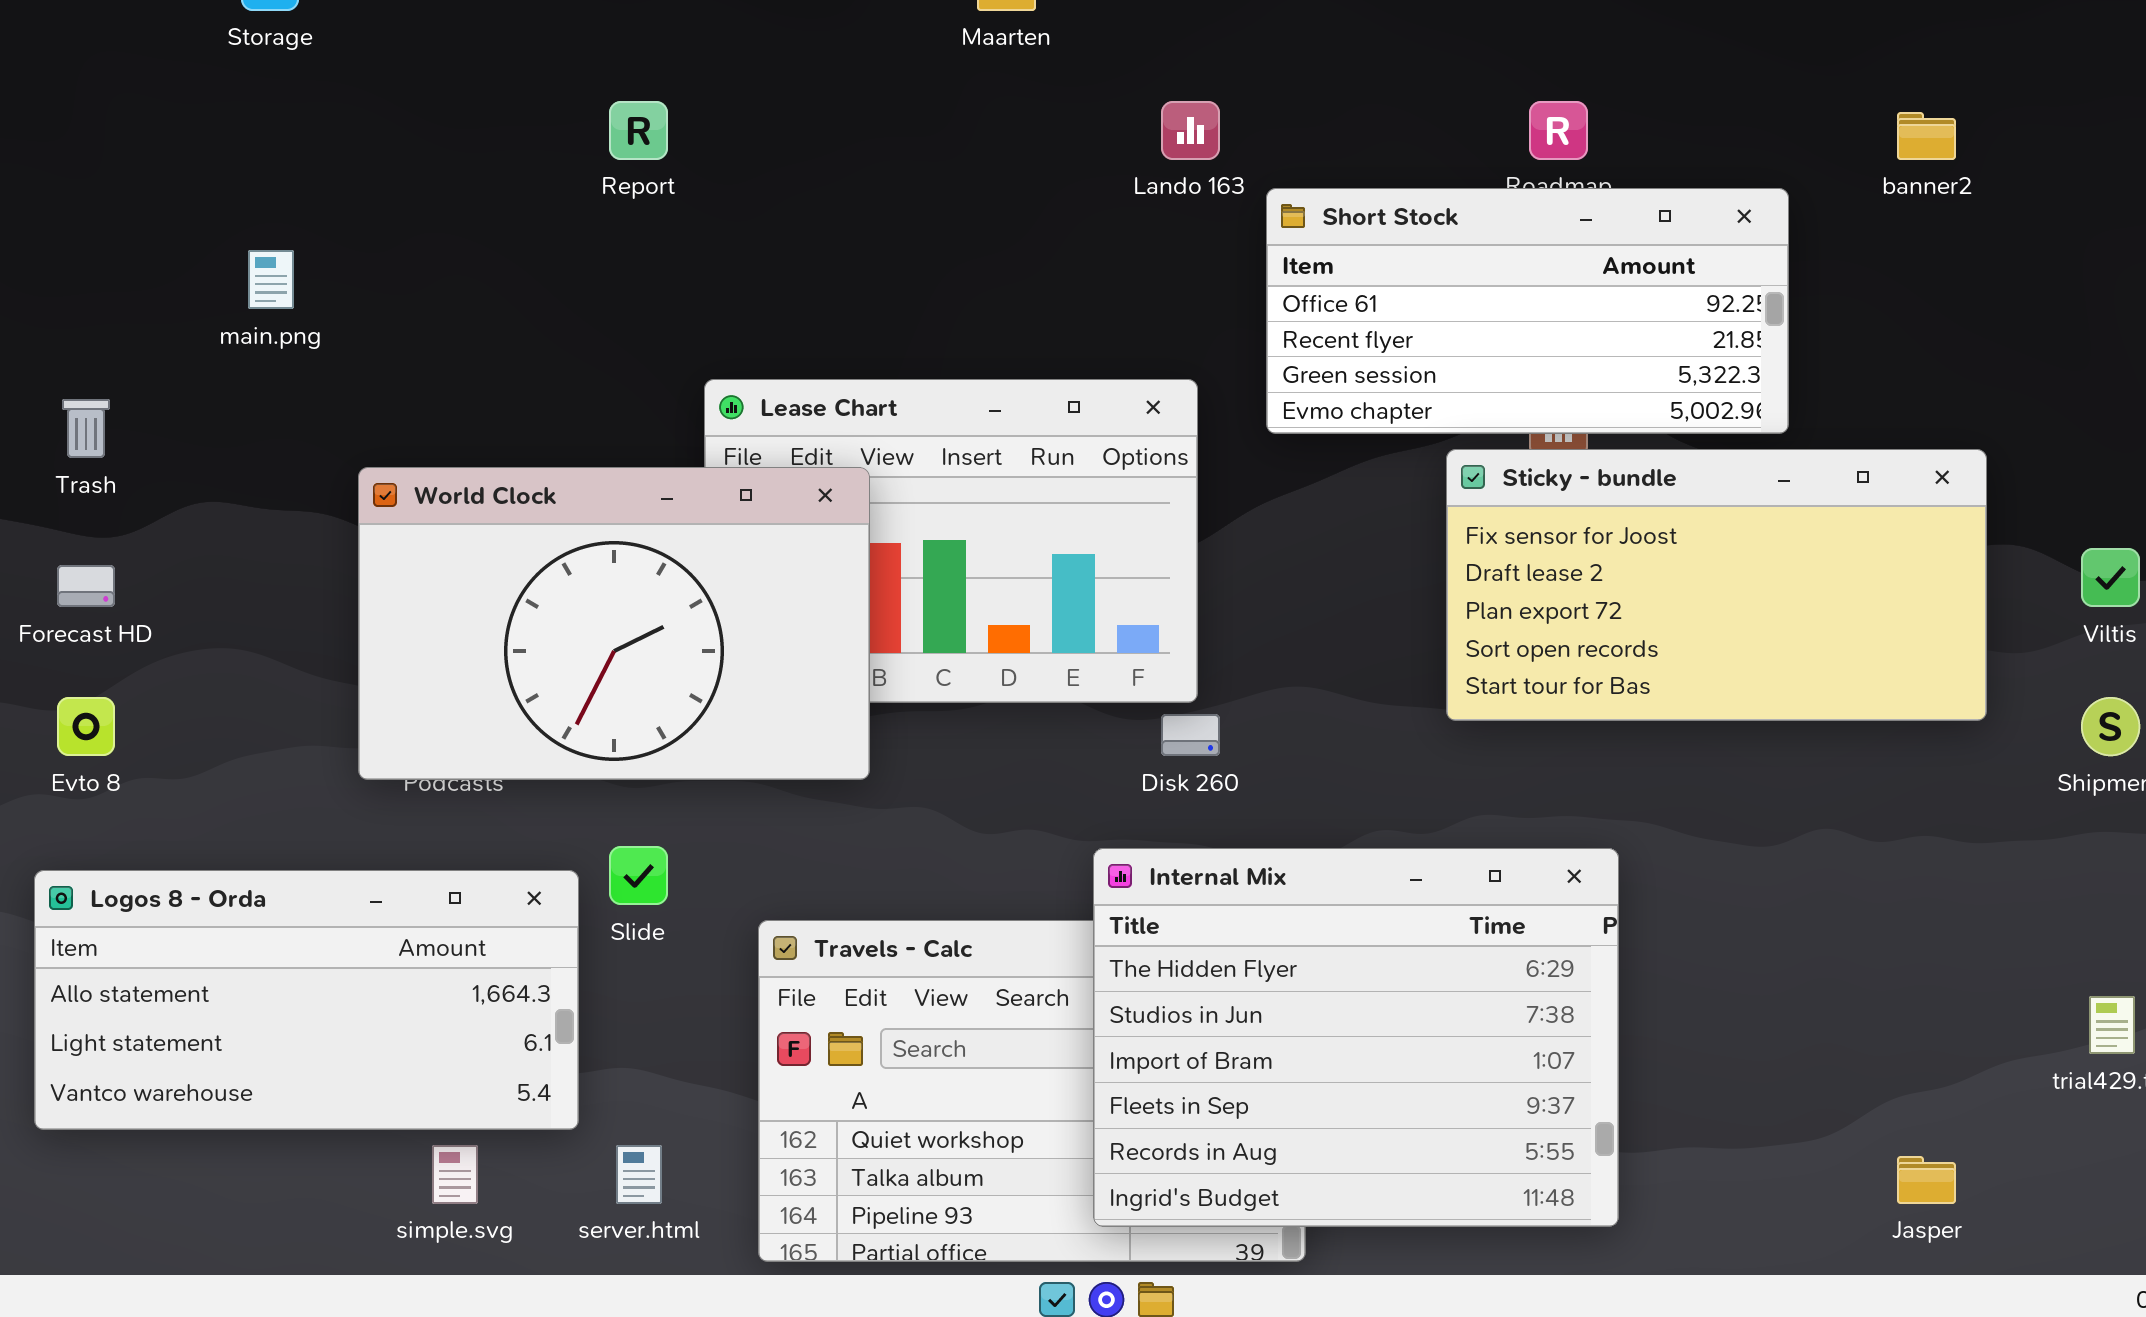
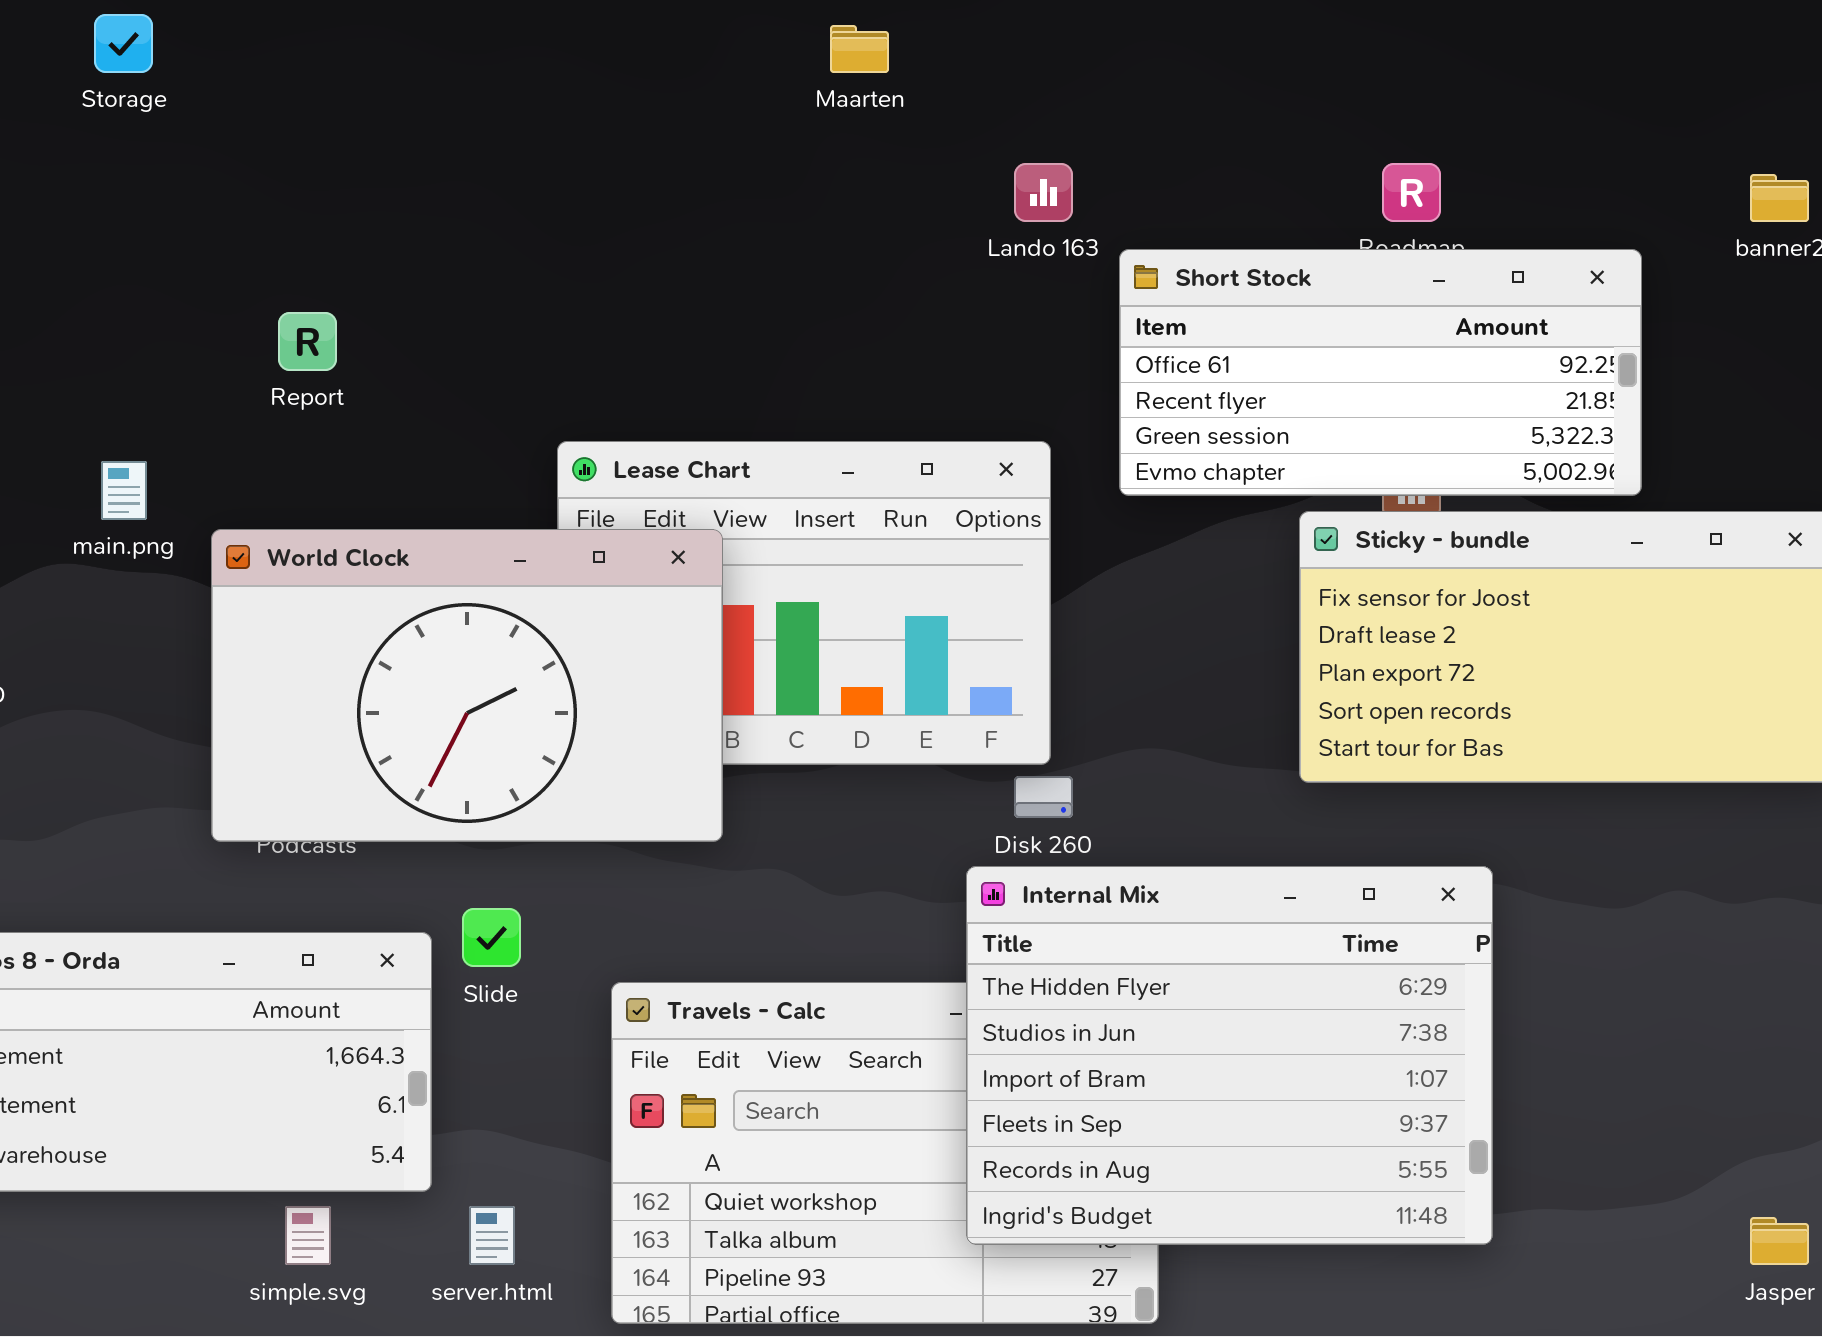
Report: [609,101,668,160] -> [278,312,337,371], moved
main.png: [248,250,294,309] -> [101,461,147,520], moved
Internal Mix: [1093,848,1619,1227] -> [966,866,1493,1245], moved

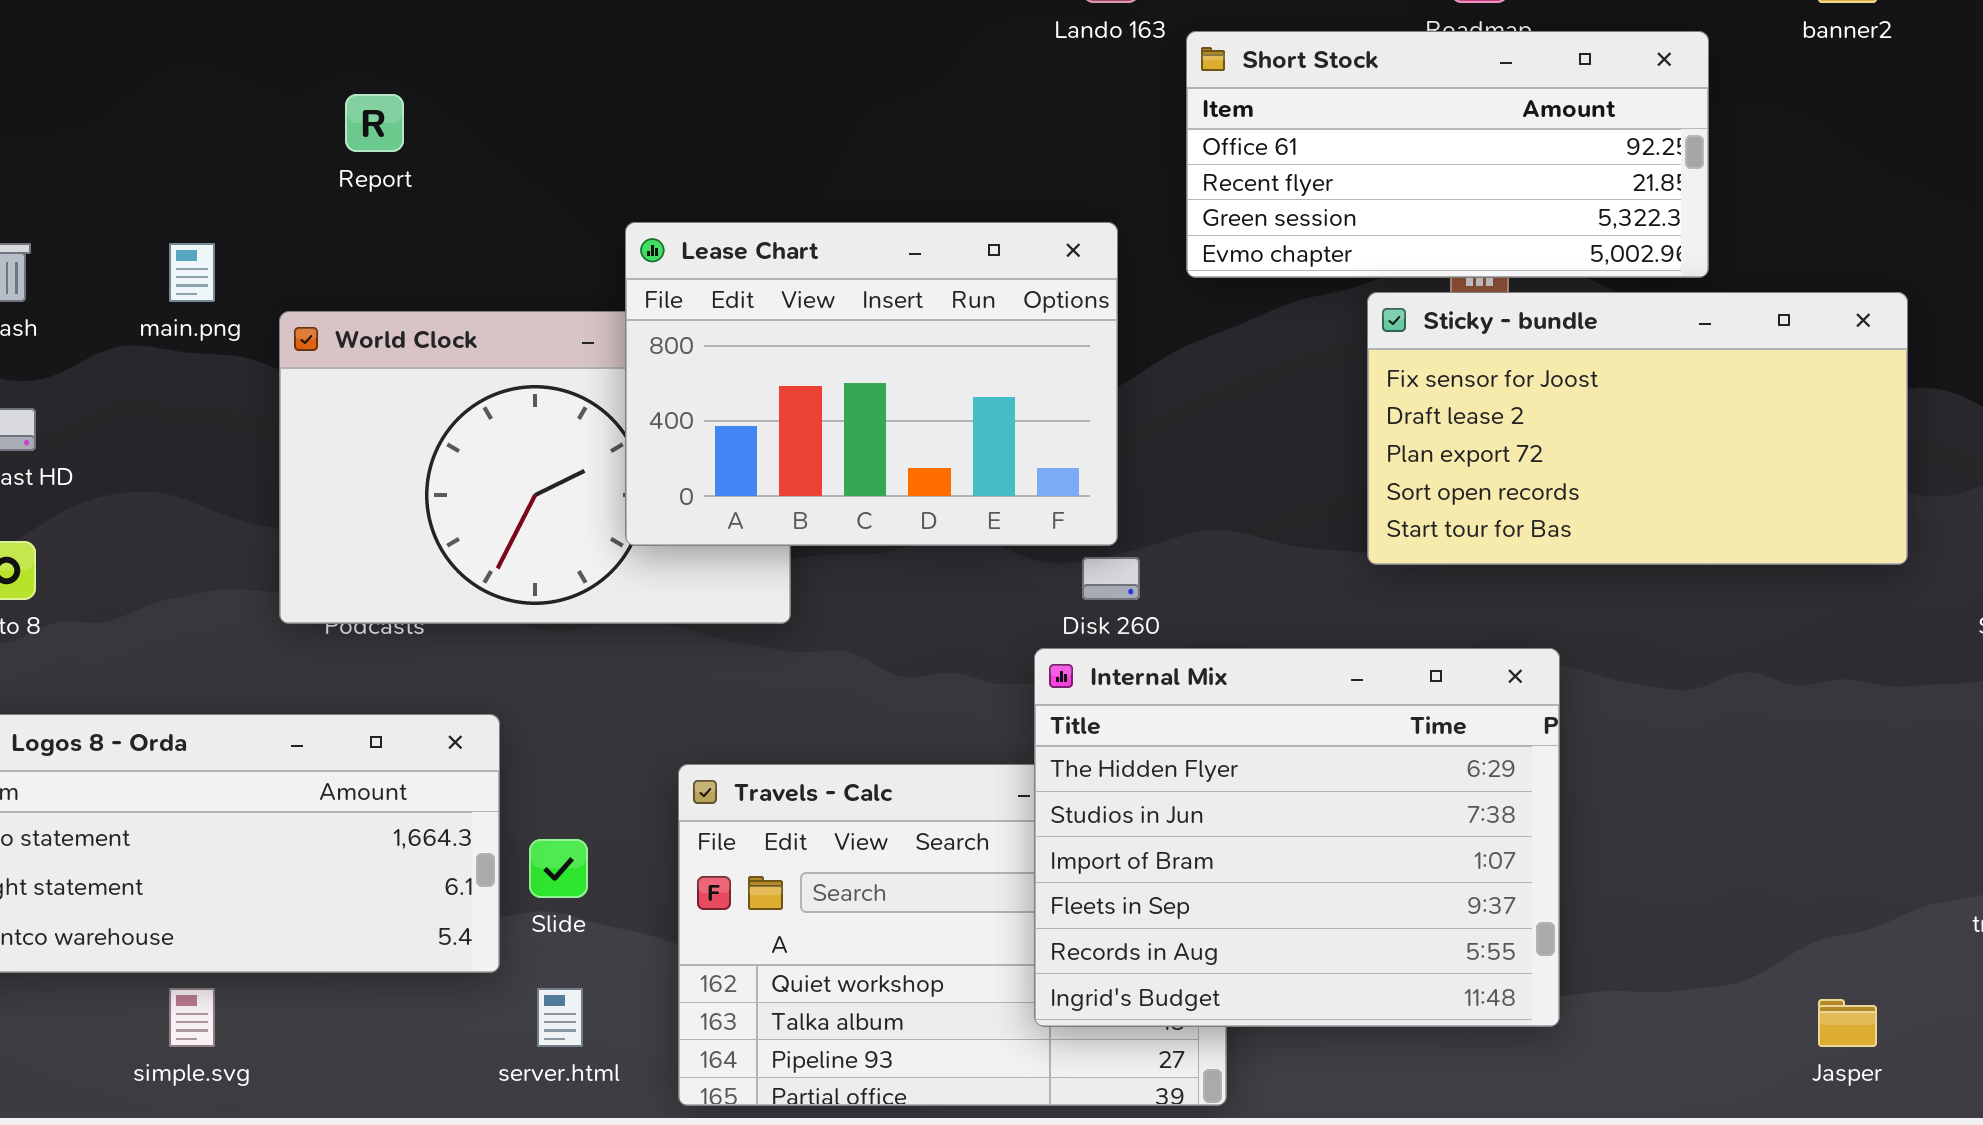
Lease Chart: [557,441,1051,765] -> [625,222,1118,546], raised
Slide: [462,908,521,967] -> [529,839,588,898], moved
simple.svg: [285,1206,331,1265] -> [169,988,215,1047], moved

